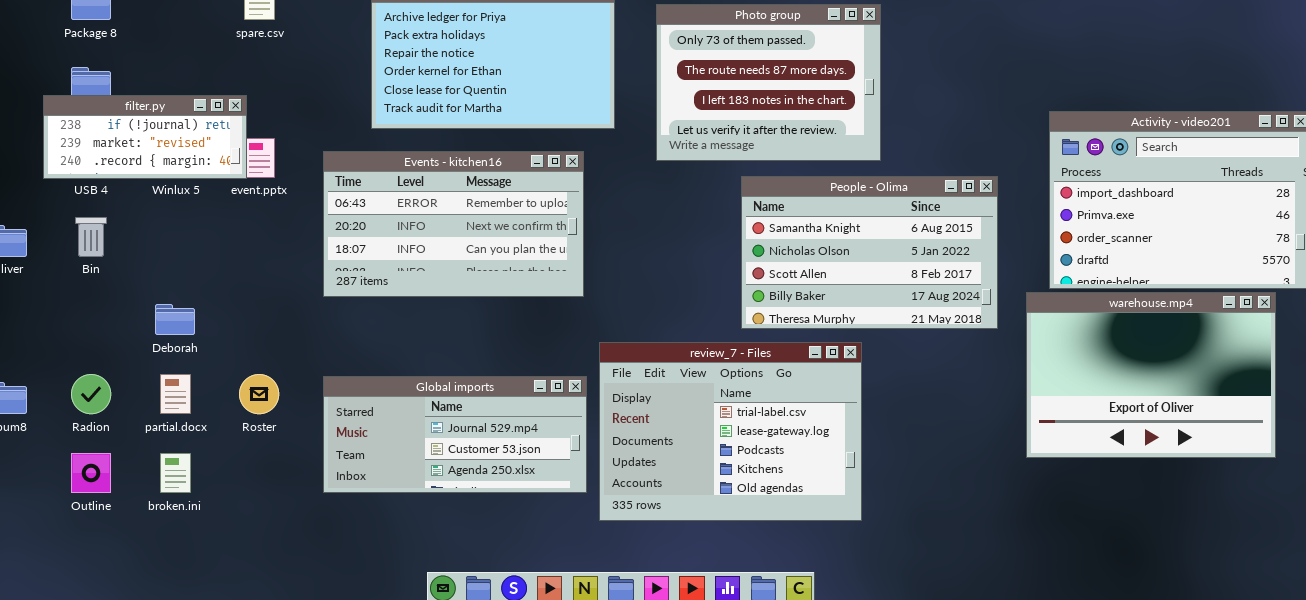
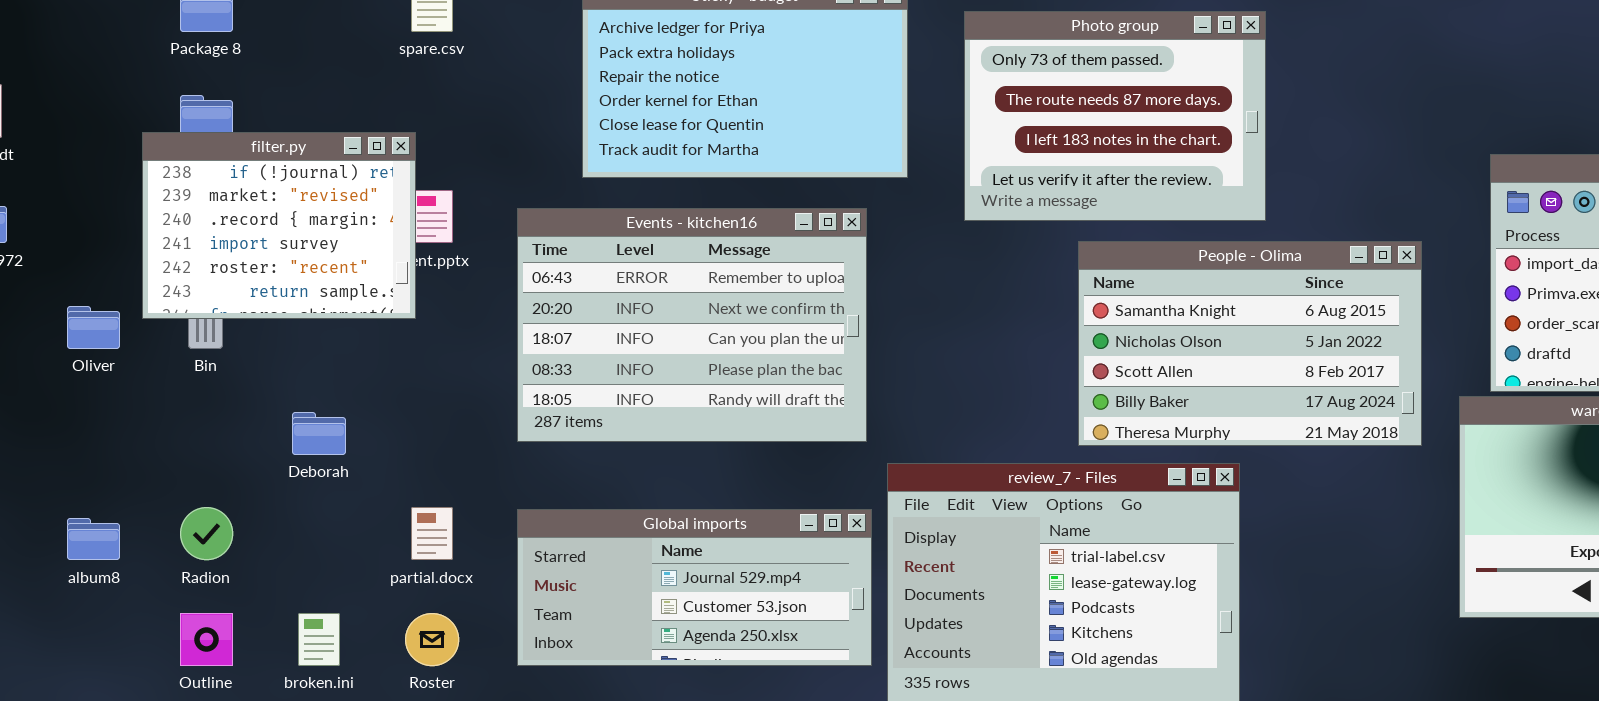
filter.py: [43,95,247,179] -> [142,132,416,319], resized
Events - kitchen16: [323,151,584,297] -> [517,208,867,442], resized
partial.docx: [160,374,191,414] -> [411,507,453,560], moved
Roster: [239,374,279,414] -> [405,613,459,666], moved

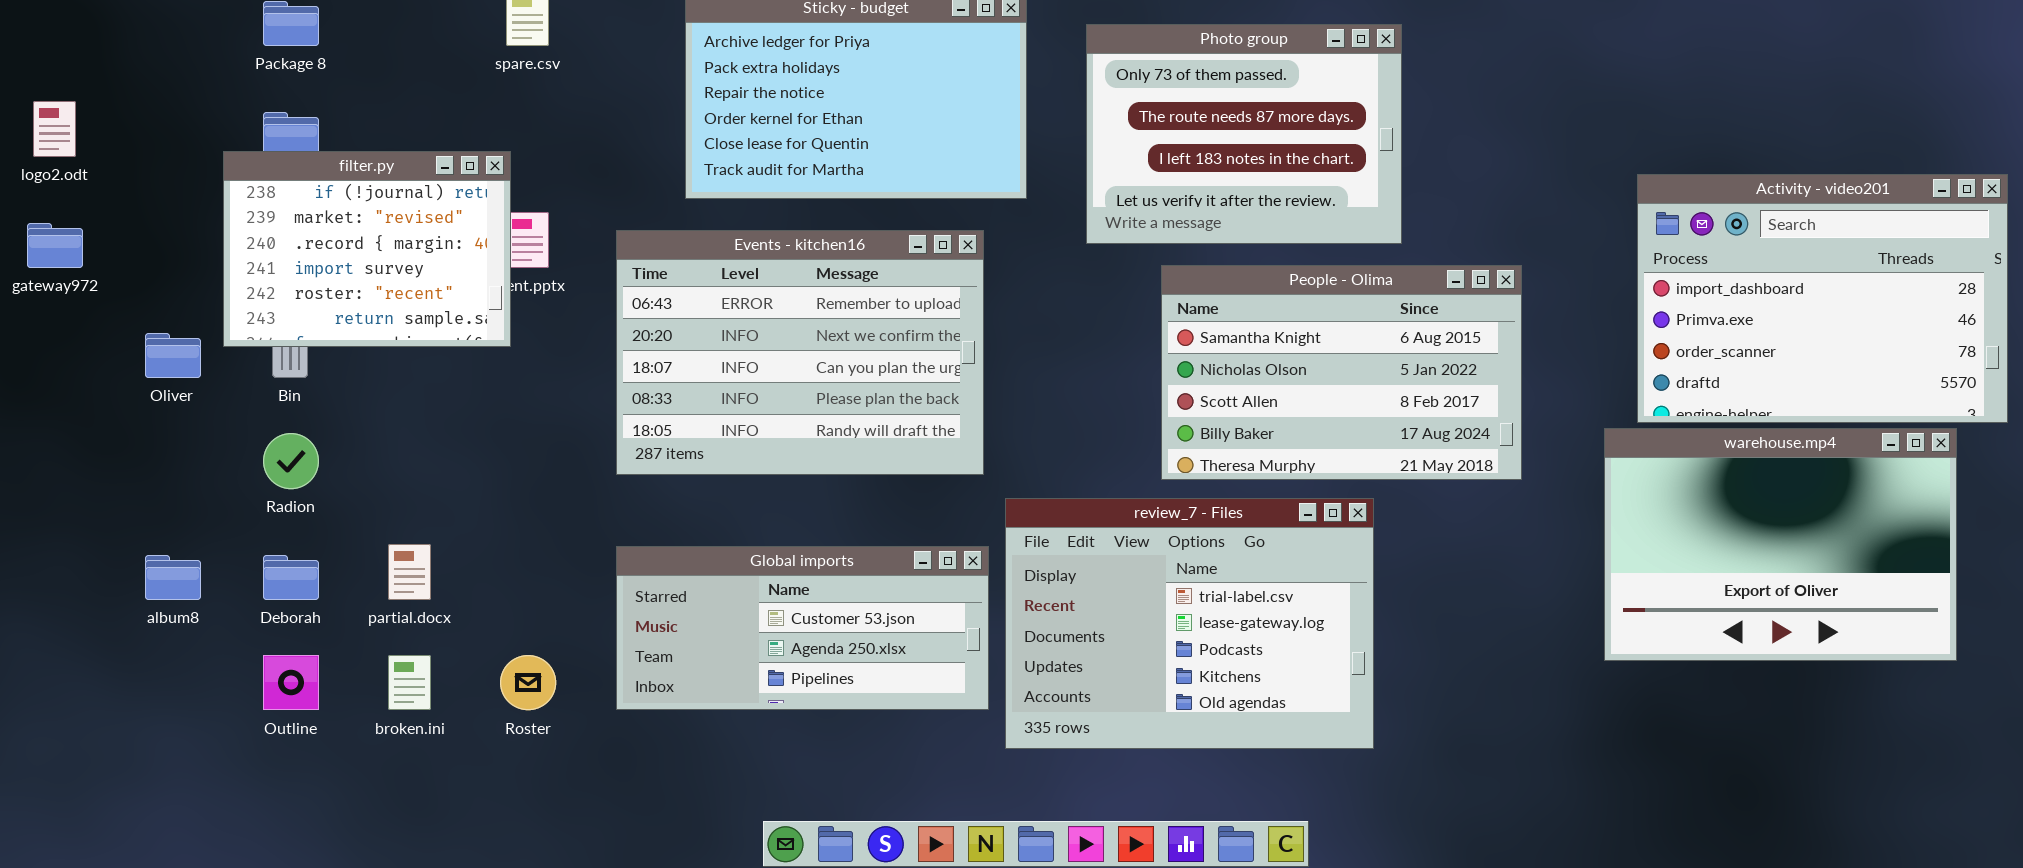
People - Olima: [1078,241,1422,446] -> [1161,265,1522,480], moved
Deborah: [292,412,346,455] -> [263,555,319,600], moved
Radion: [180,507,233,560] -> [263,433,319,489], moved
partial.docx: [411,507,453,560] -> [388,544,431,600], moved
Global imports: [517,509,872,666] -> [616,546,989,710], scrolled down 1 row

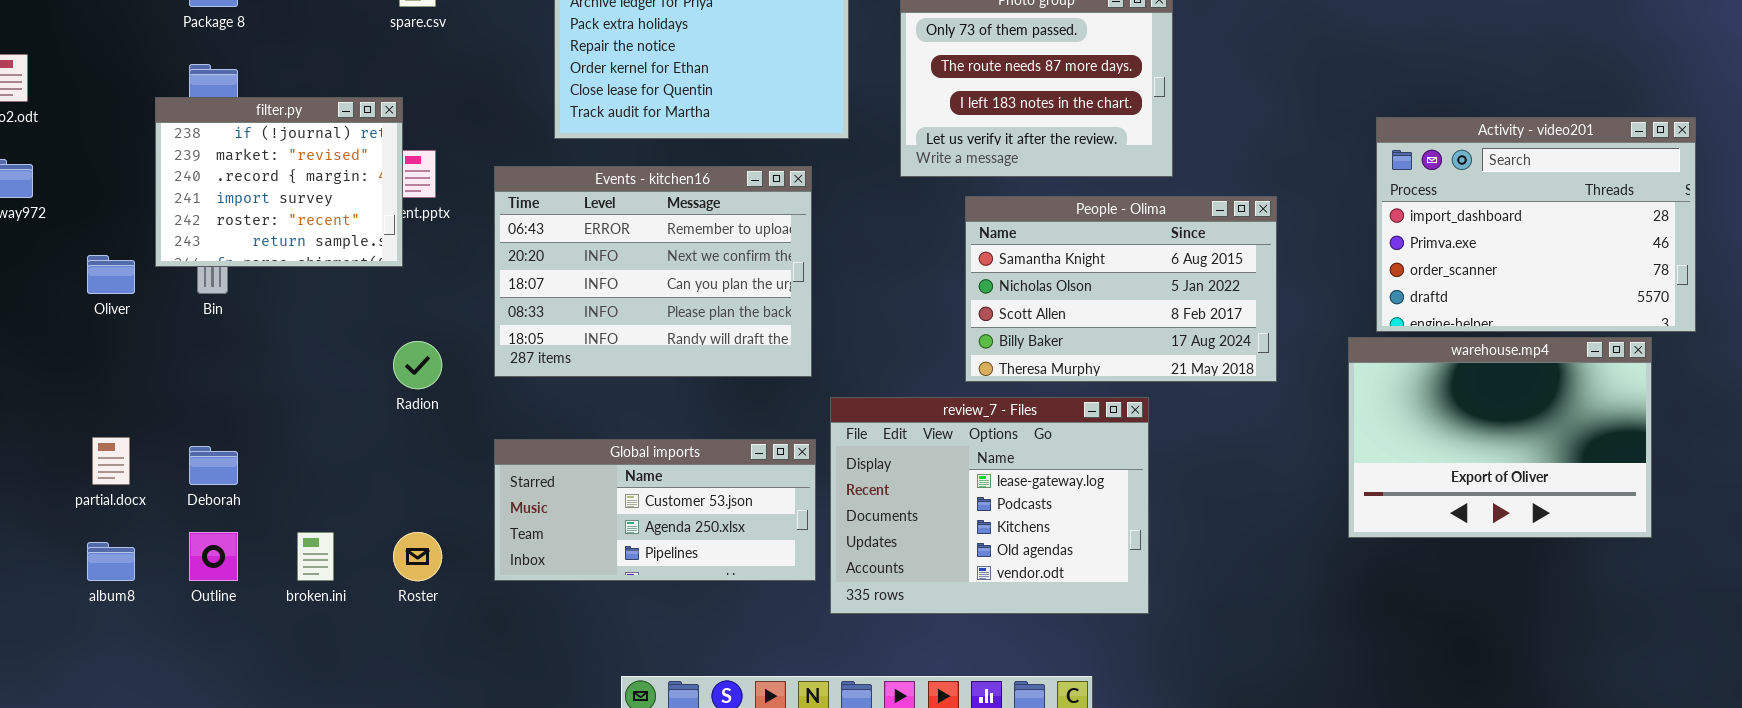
Radion: [263,433,319,489] -> [393,341,442,389], moved
review_7 - Files: [1005,498,1374,749] -> [830,397,1149,614], scrolled down 1 row
partial.docx: [388,544,431,600] -> [92,437,130,485], moved
album8: [145,555,201,600] -> [87,542,135,581], moved

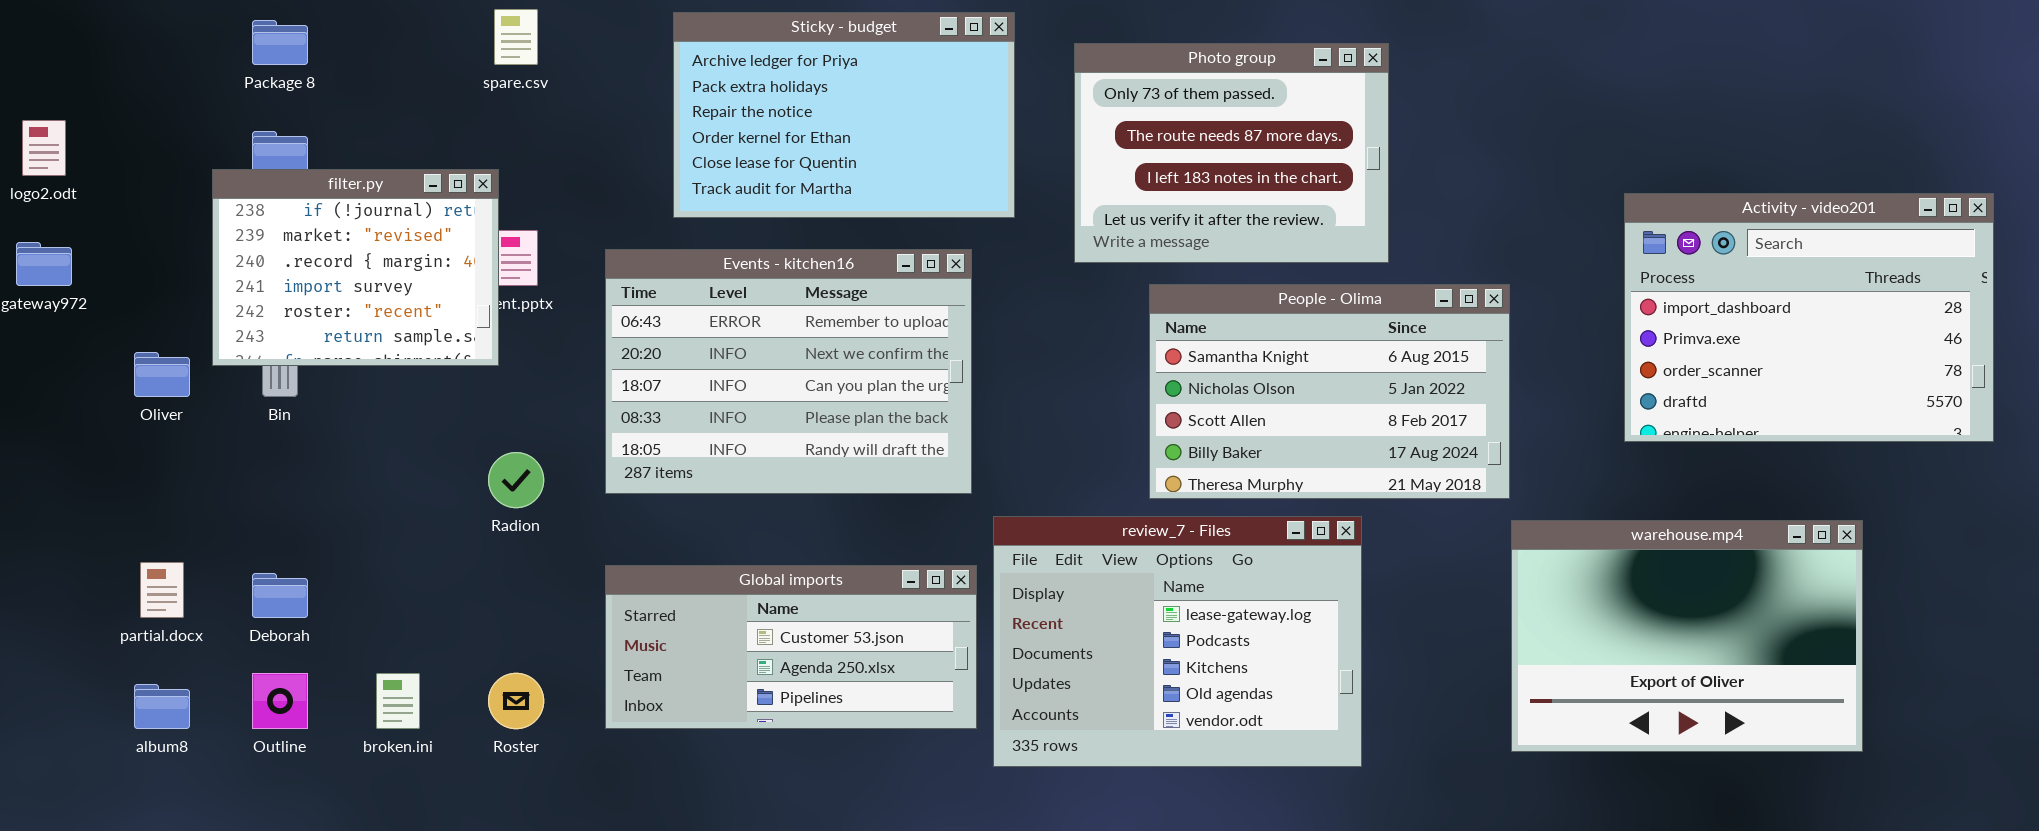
warehouse.mp4: [1348,337,1652,538] -> [1511,520,1863,752], moved

